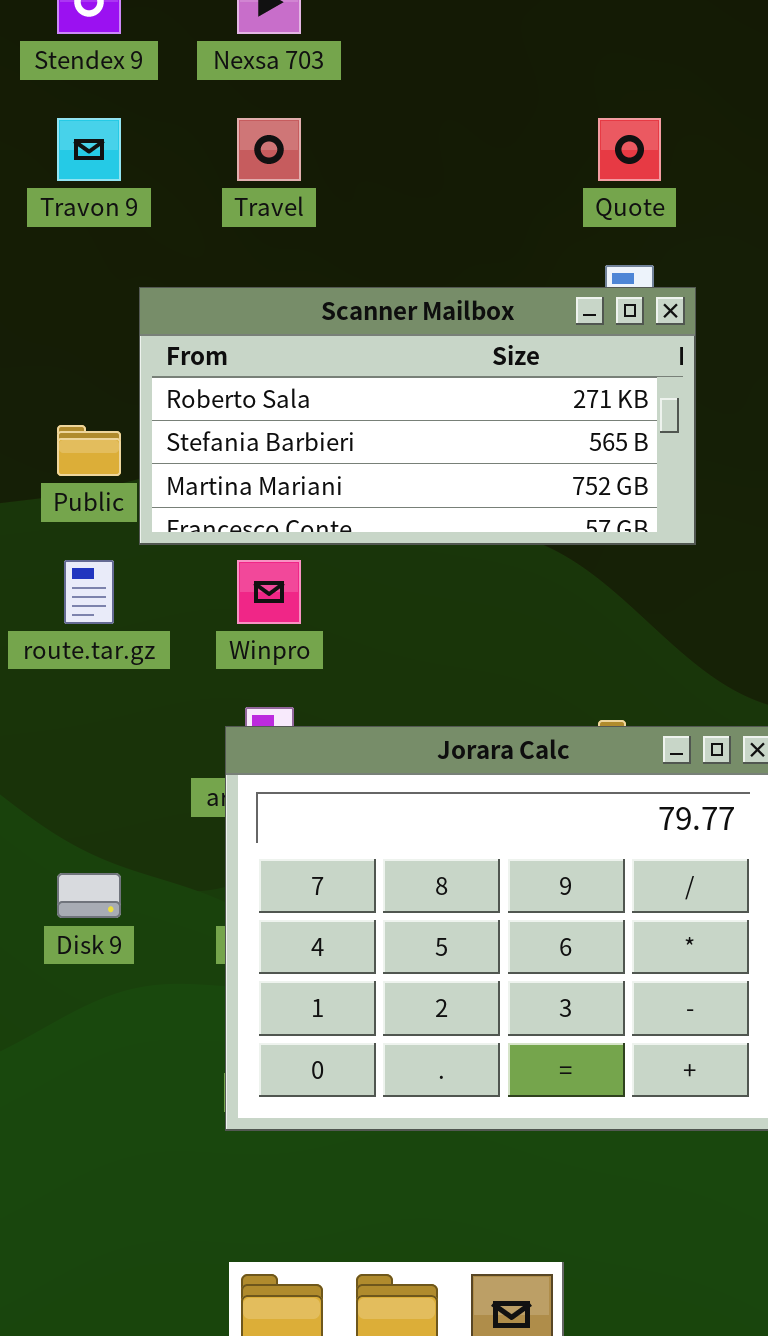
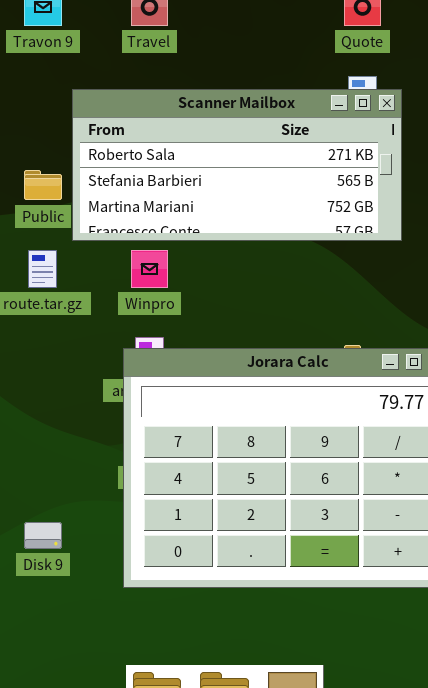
Disk 9: [57,873,121,918] -> [24,522,62,549], moved

